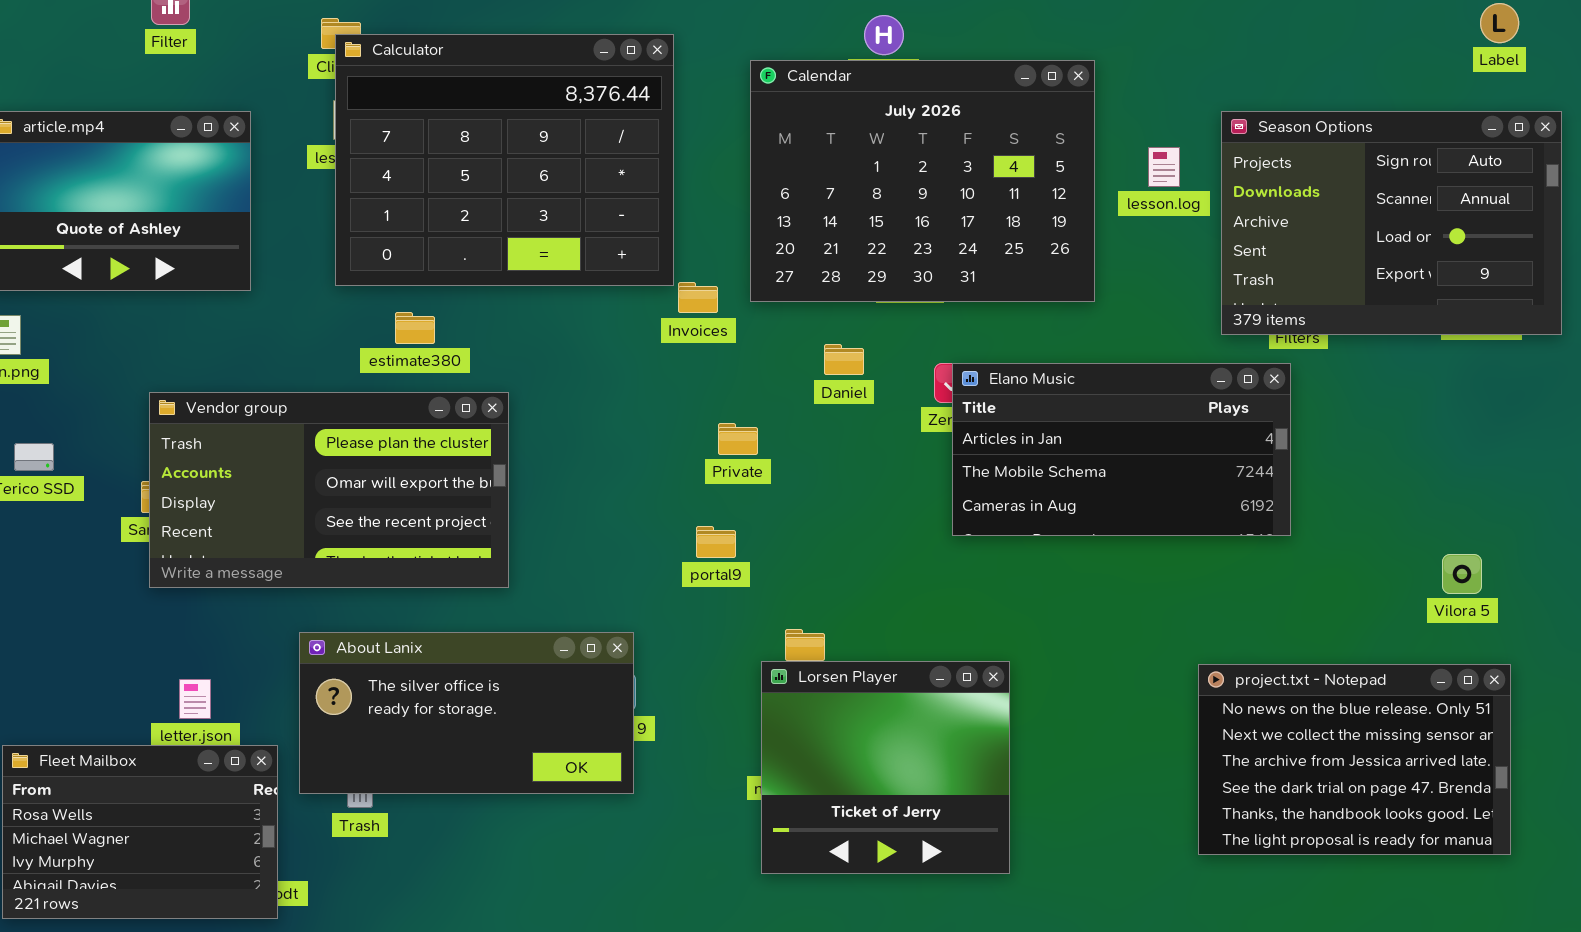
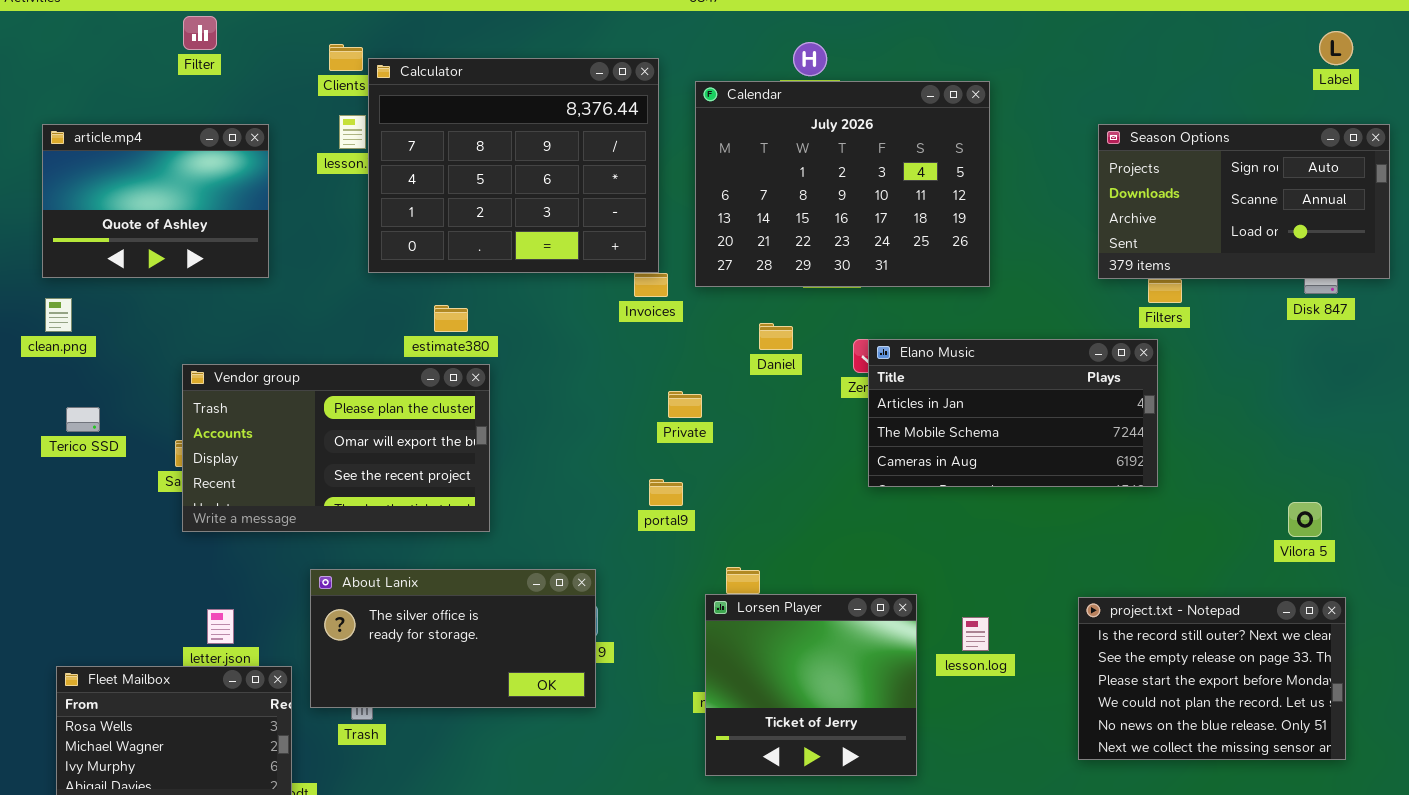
Calculator: [335,34,674,286] -> [368,58,659,273], moved
Season Options: [1221,111,1562,335] -> [1098,124,1390,279], resized
lesson.log: [1148,147,1180,187] -> [962,617,989,651], moved
estimate380: [395,312,435,344] -> [434,305,468,332], moved
project.txt - Notepad: [1198,664,1511,855] -> [1078,597,1346,760], scrolled up 4 rows

